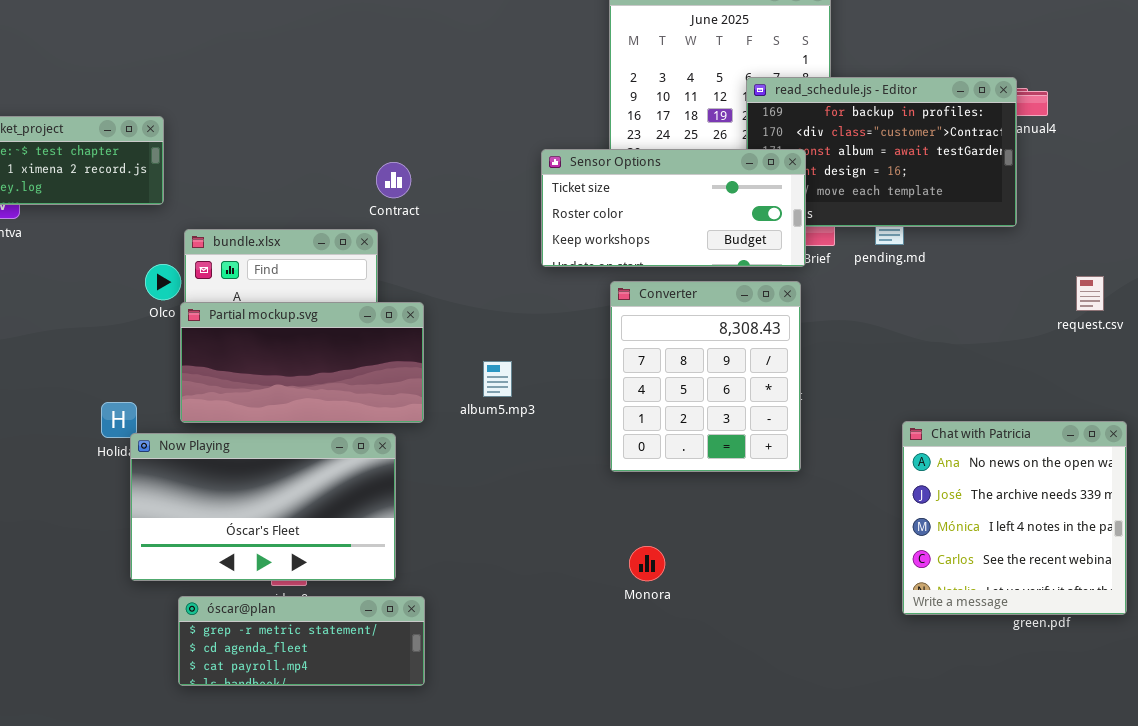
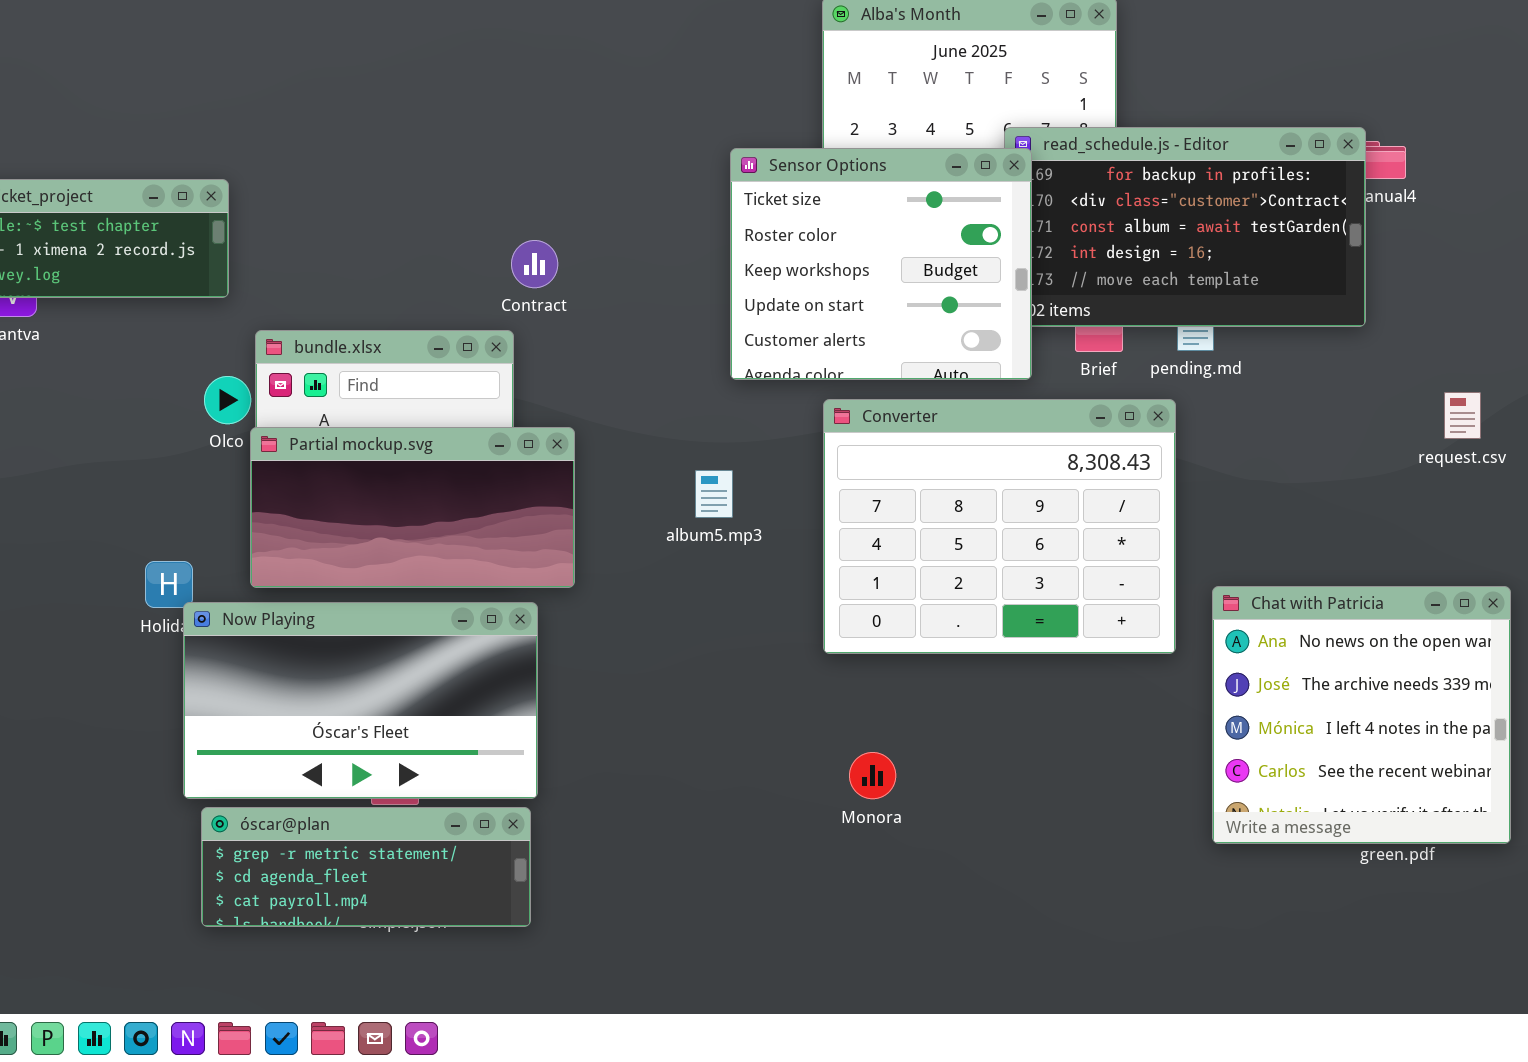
Sensor Options: [541,149,806,267] -> [730,148,1032,380], resized
Converter: [610,281,801,472] -> [823,399,1176,654], resized
album5.mp3: [483,361,512,397] -> [695,470,733,518], moved
óscar@plan: [178,596,425,686] -> [201,807,531,927], moved

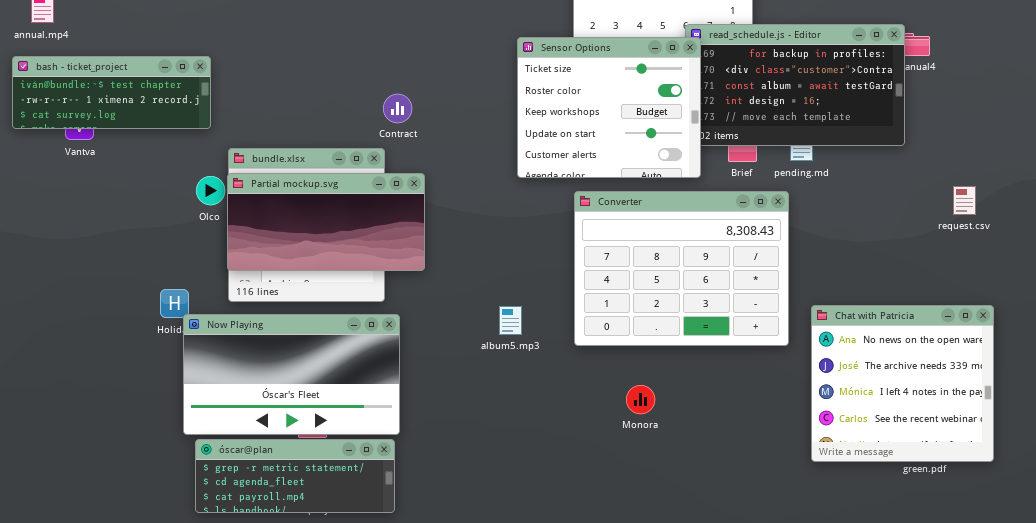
Partial mockup.svg: [250,427,575,588] -> [227,173,425,271], moved
album5.mp3: [695,470,733,518] -> [499,306,522,335], moved
Monora: [849,752,896,799] -> [626,385,655,414], moved

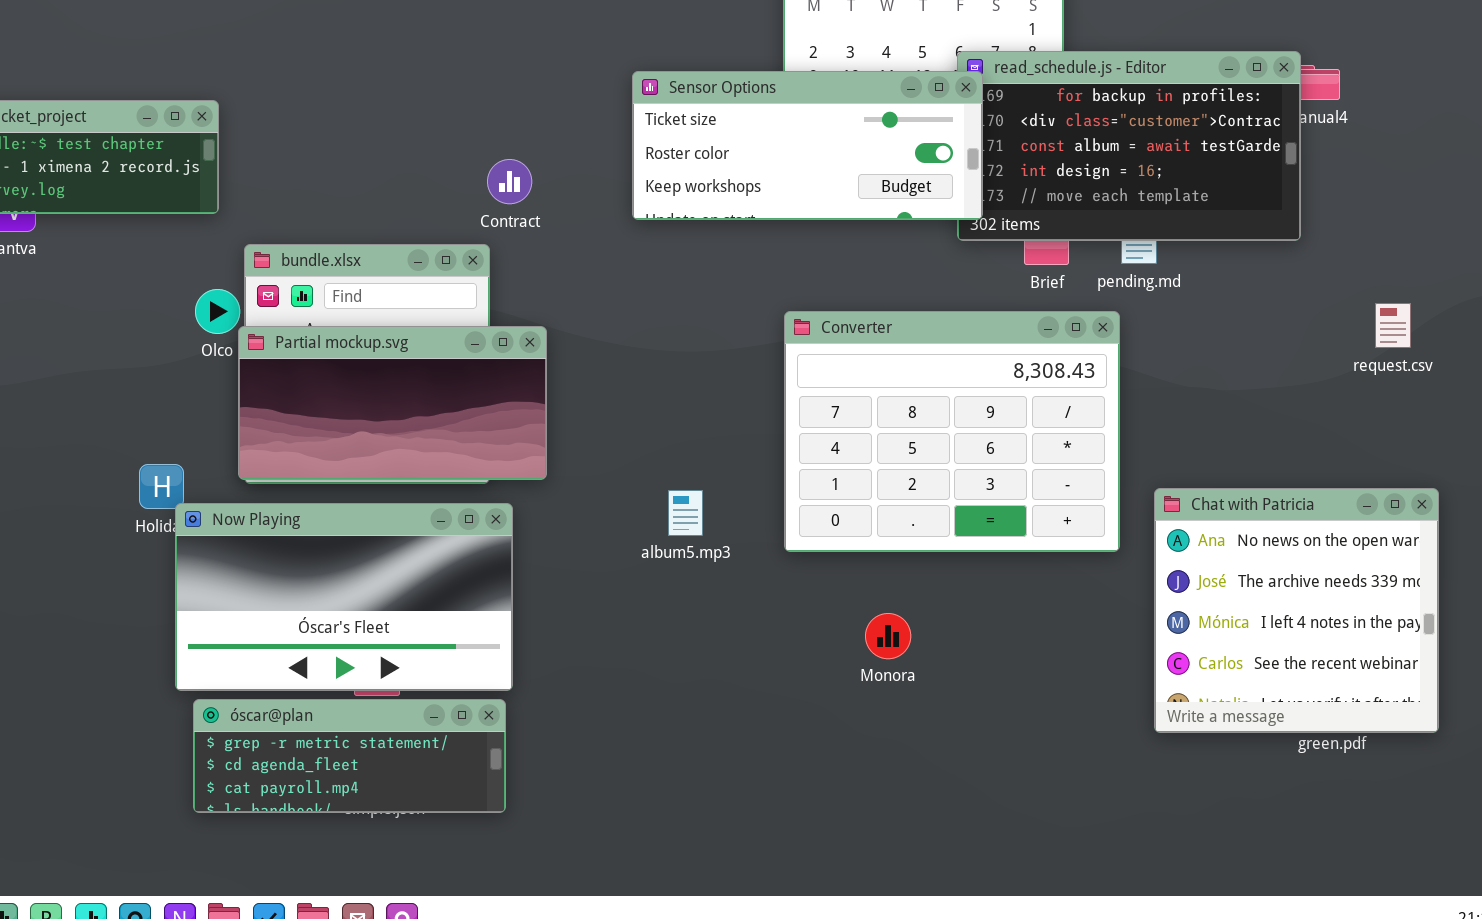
Sensor Options: [517,37,701,178] -> [632,71,983,220], resized
Partial mockup.svg: [227,173,425,271] -> [238,326,547,480], moved

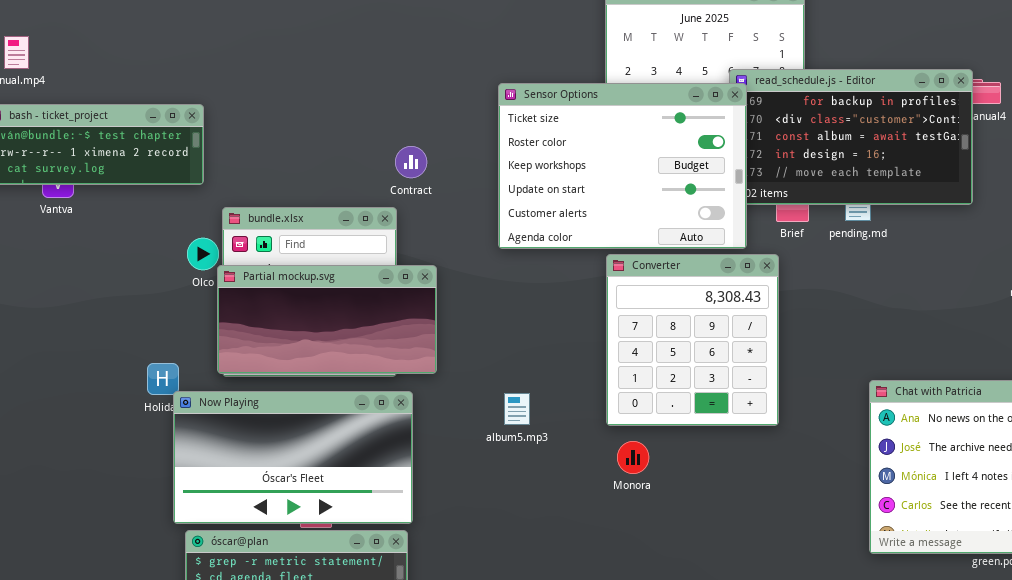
Sensor Options: [632,71,983,220] -> [498,83,747,249], resized
Converter: [784,311,1120,552] -> [606,254,779,426], resized
album5.mp3: [668,490,703,536] -> [504,393,530,425], moved
Monora: [865,613,911,659] -> [617,441,649,474], moved

